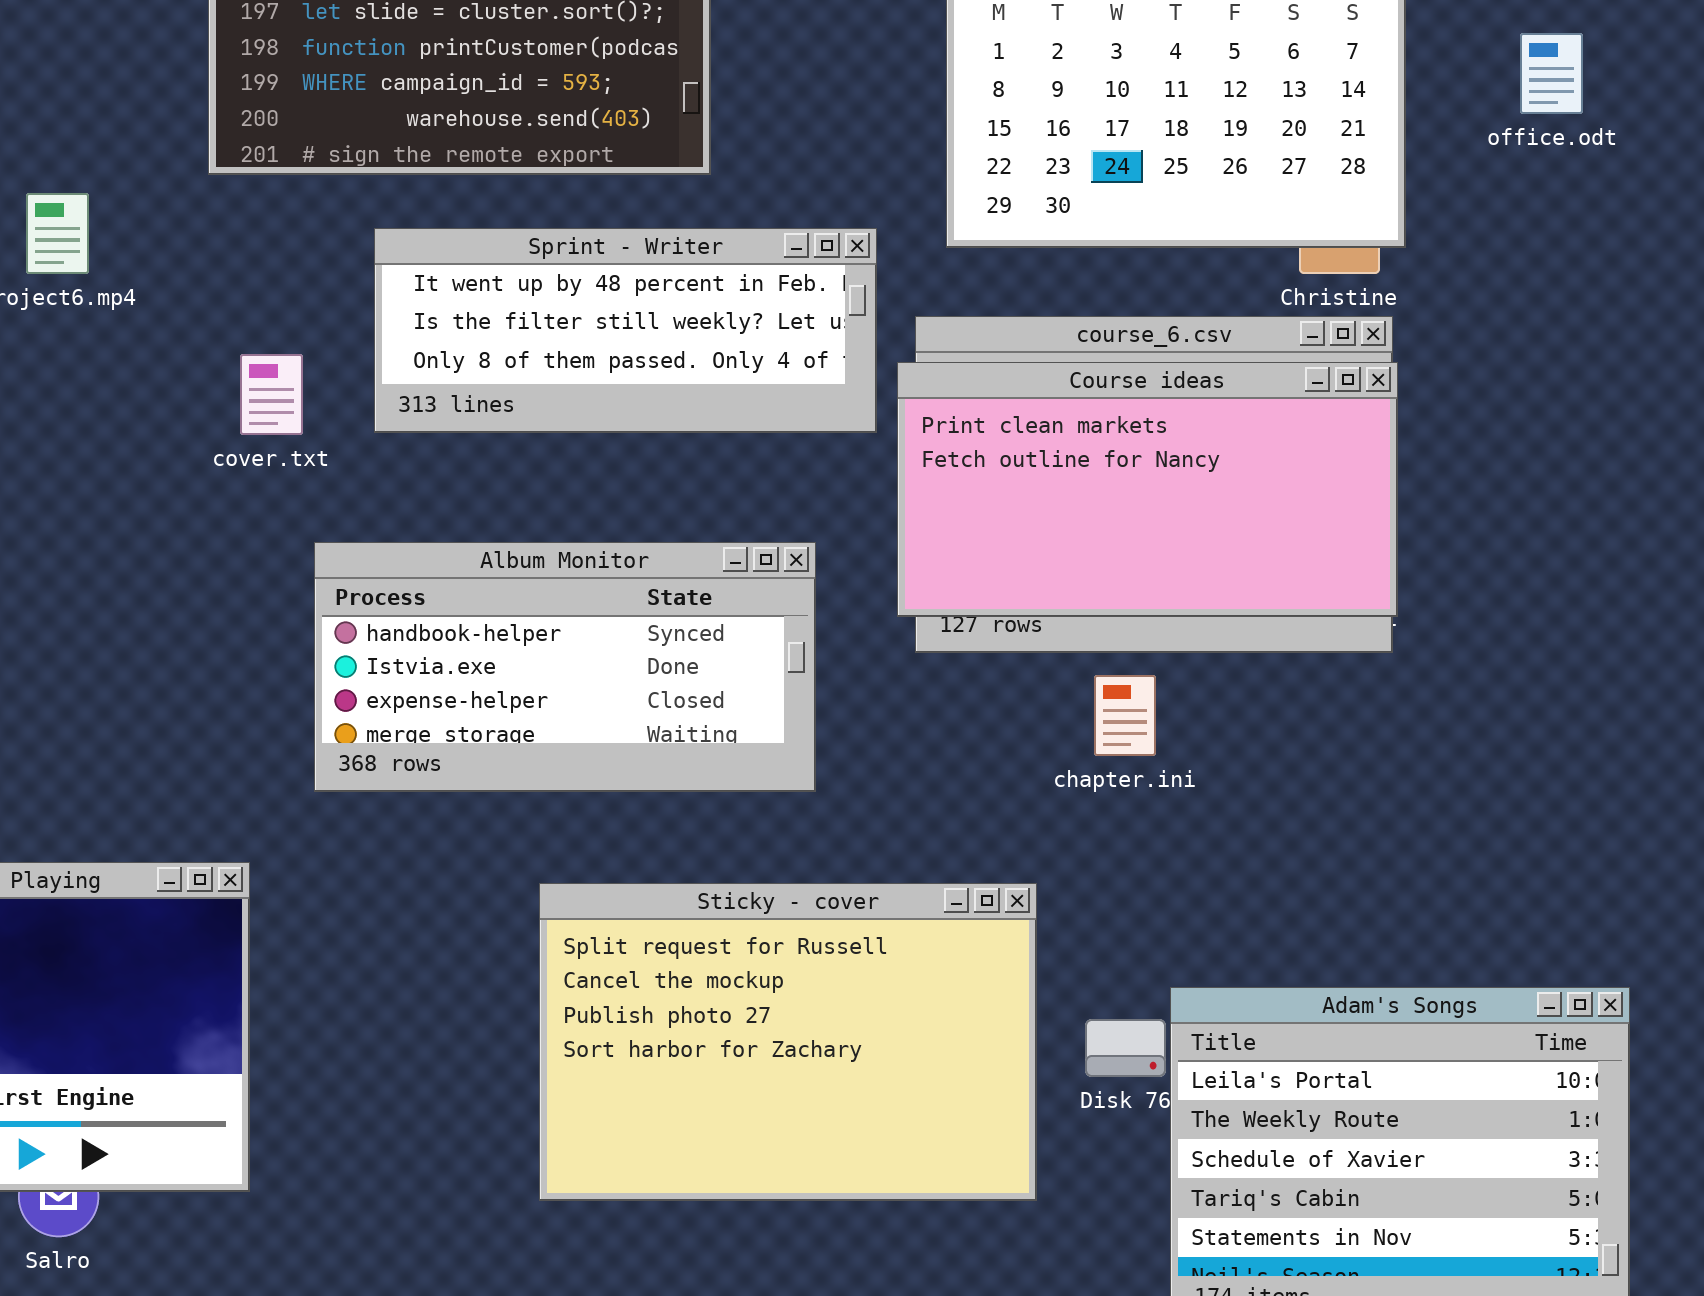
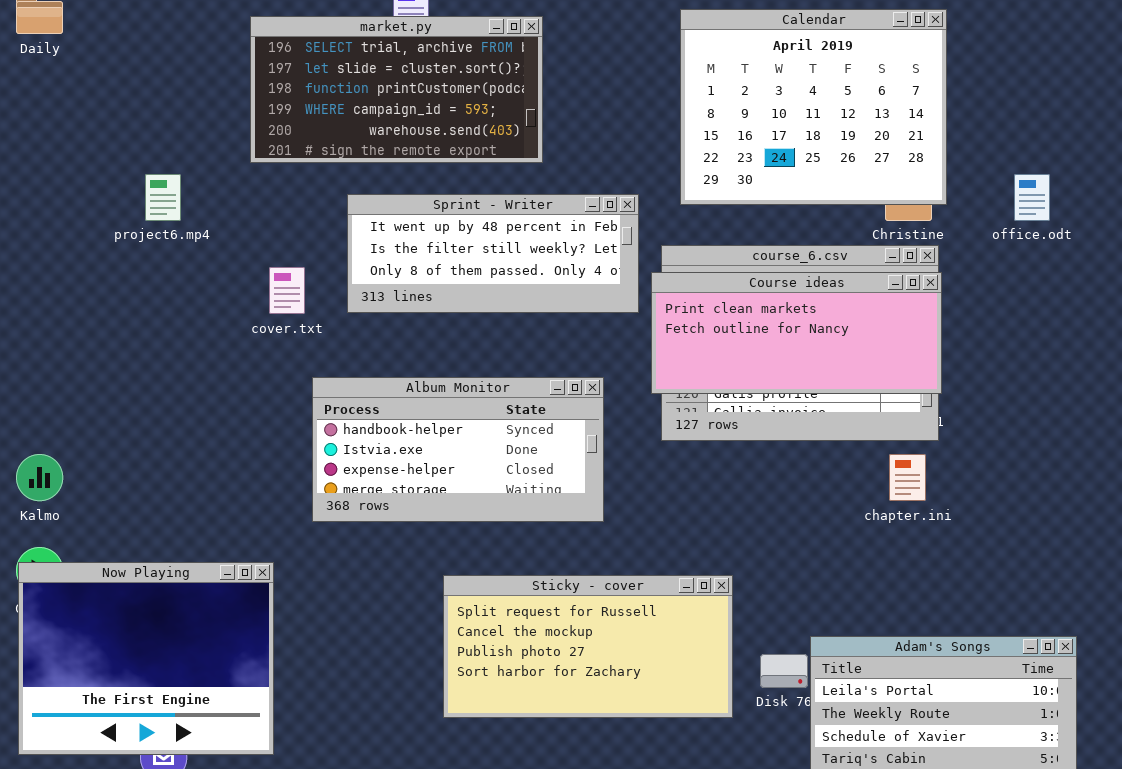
office.odt: [1520,33,1583,114] -> [1014,174,1050,221], moved
Course ideas: [897,362,1398,617] -> [651,272,942,394], resized
chapter.ini: [1094,675,1156,756] -> [889,454,926,501], moved
Sticky - cover: [539,883,1037,1201] -> [443,575,733,718], resized

